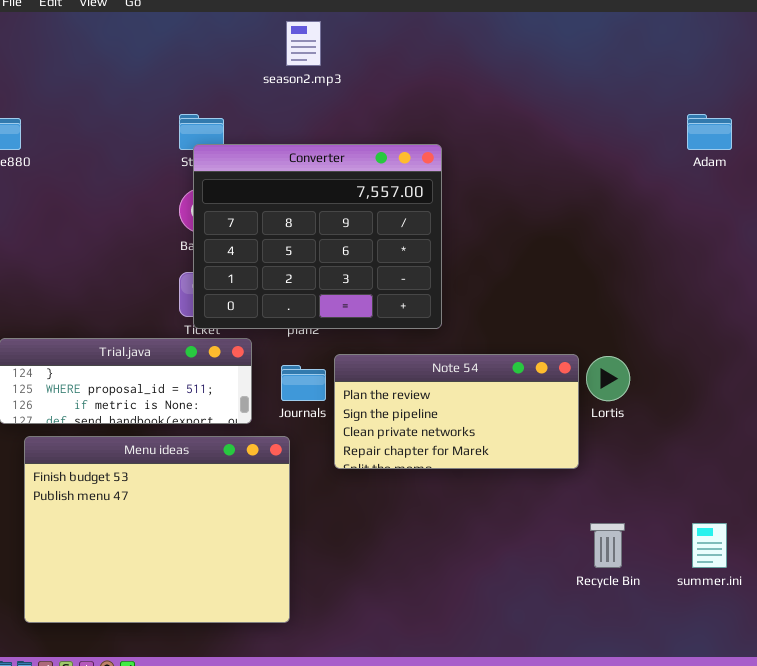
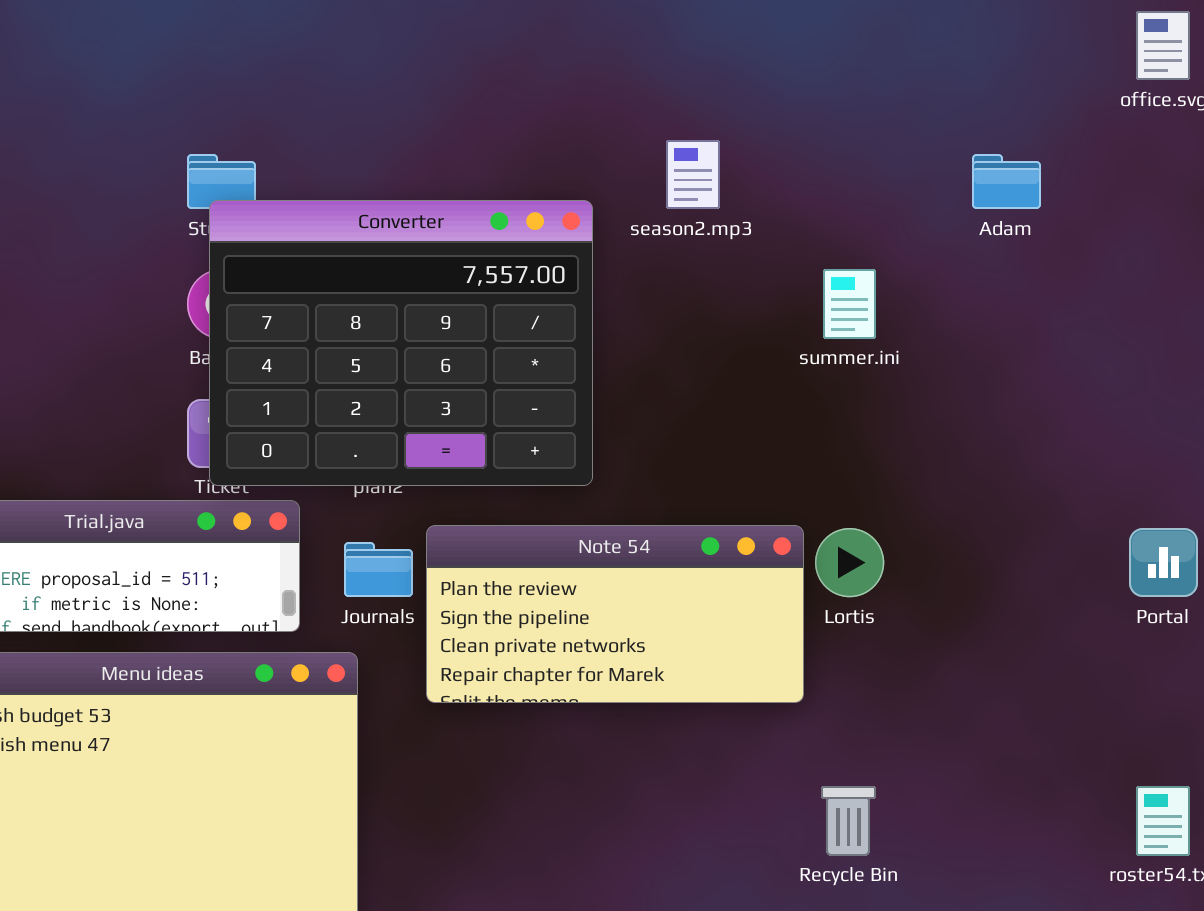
season2.mp3: [286,21,321,66] -> [666,140,720,209], moved
summer.ini: [692,523,727,568] -> [823,269,876,339], moved

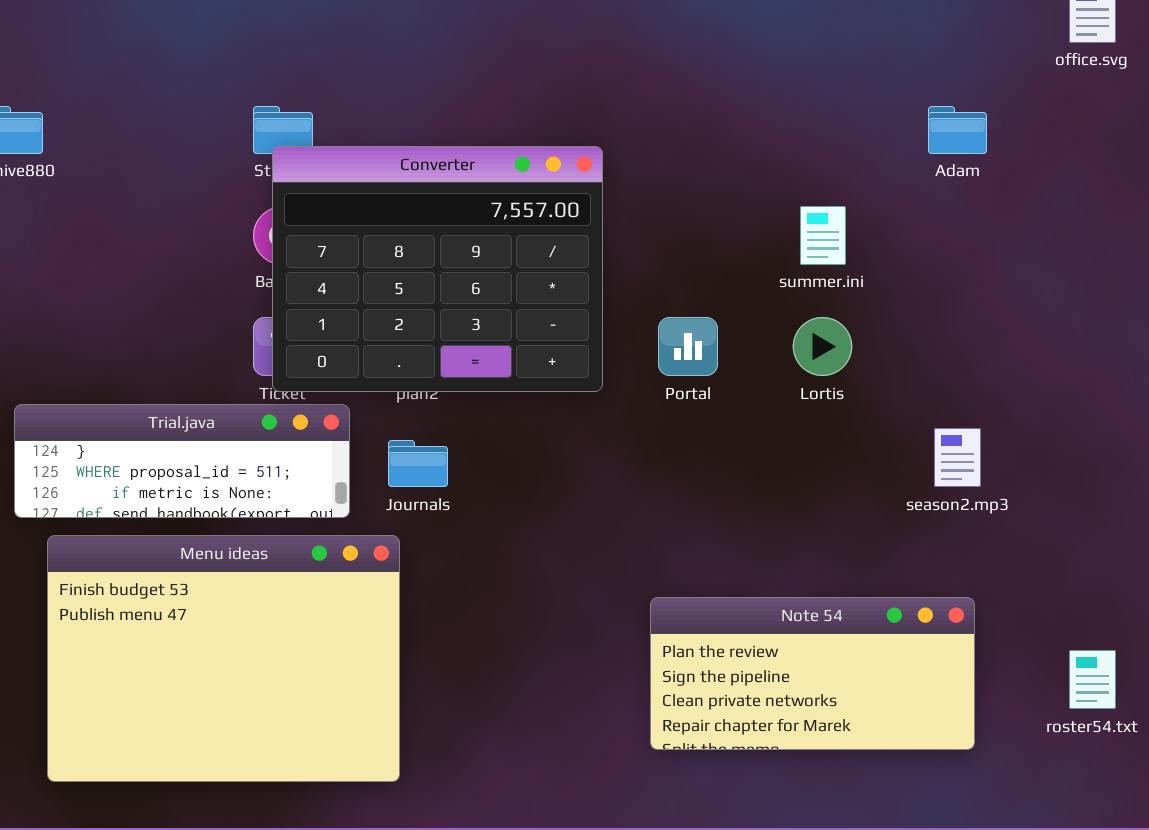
season2.mp3: [666,140,720,209] -> [934,428,981,487], moved
Note 54: [426,525,804,703] -> [650,597,975,750], moved
Lortis: [815,528,884,597] -> [793,317,852,376], moved
Portal: [1129,528,1198,597] -> [658,317,718,376], moved

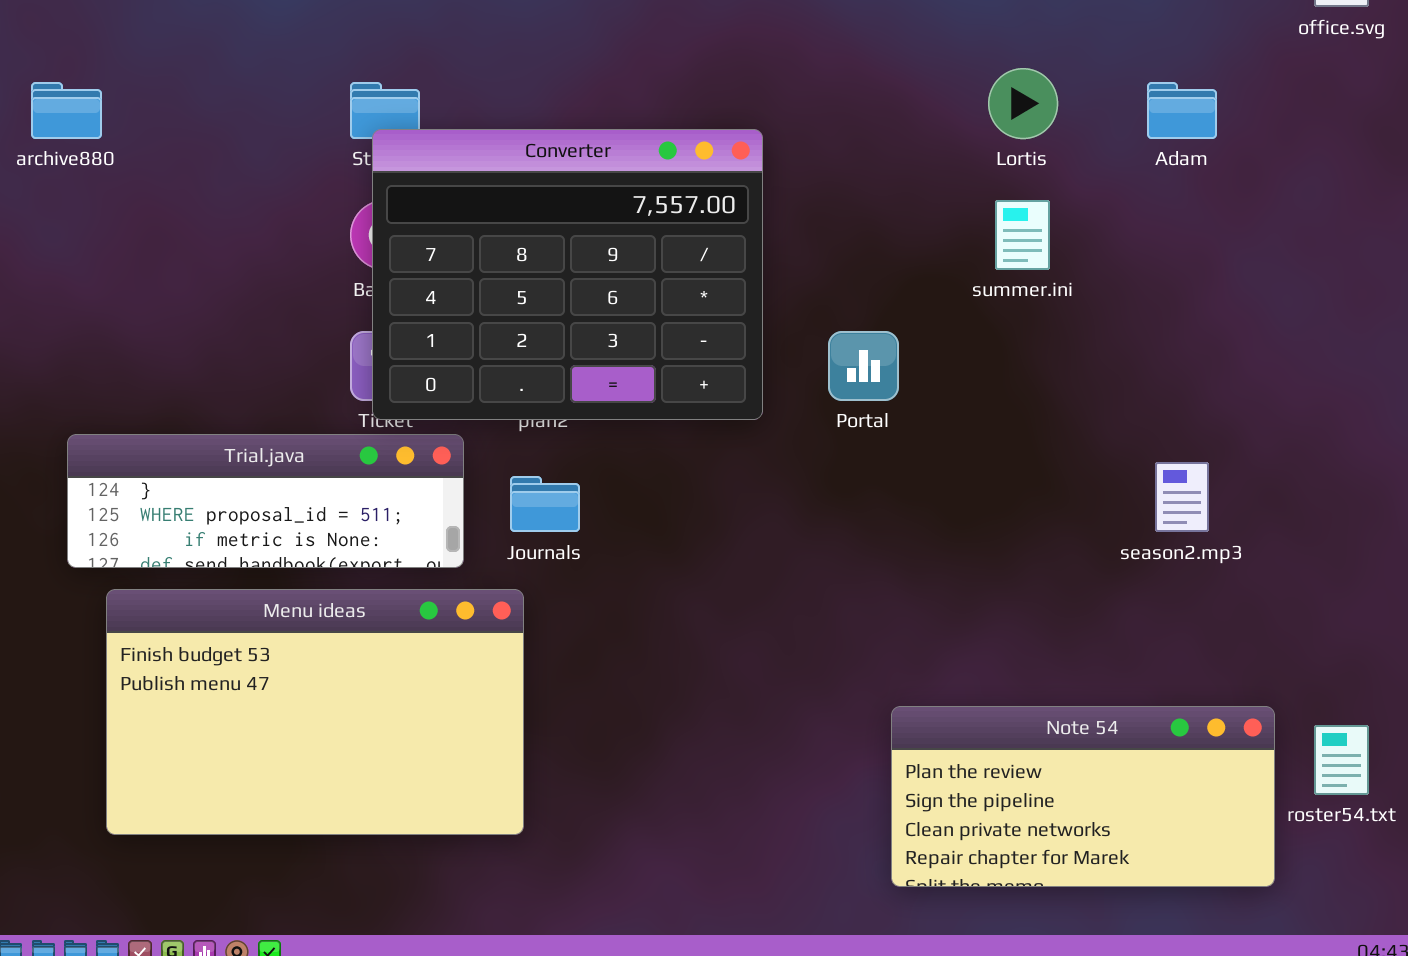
Lortis: [793,317,852,376] -> [988,68,1058,139], moved
Menu ideas: [47,535,400,782] -> [106,589,524,835], resized
Note 54: [650,597,975,750] -> [891,706,1275,887], moved

